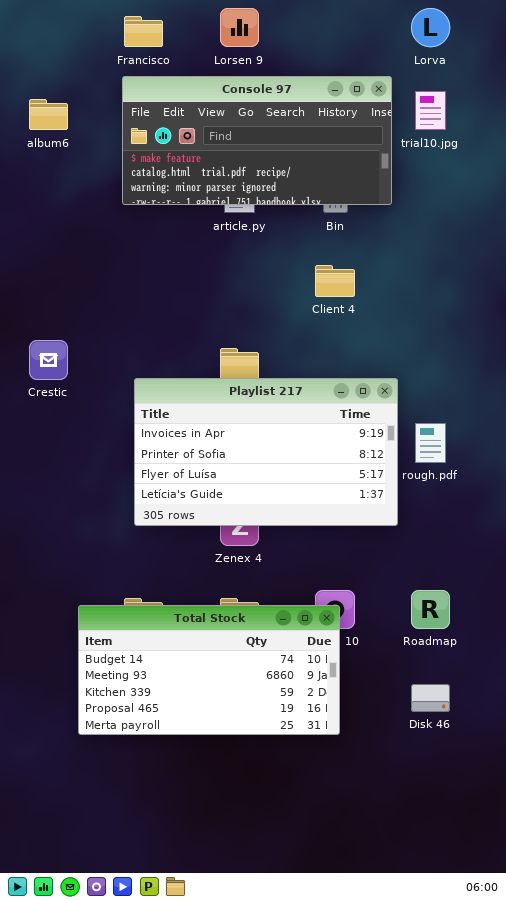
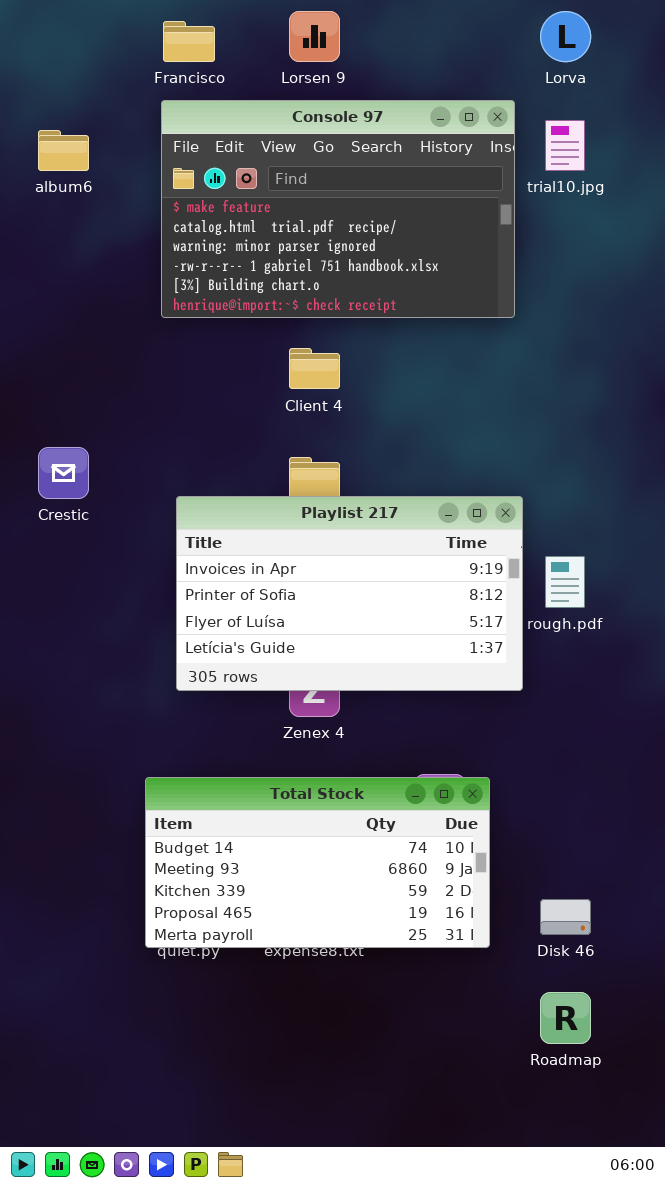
Console 97: [122,76,392,205] -> [161,100,515,318], resized
Client 4: [315,265,355,297] -> [289,348,340,389], moved
Roadmap: [411,590,450,629] -> [540,992,591,1044], moved
Total Stock: [78,605,340,735] -> [145,777,490,948], moved

